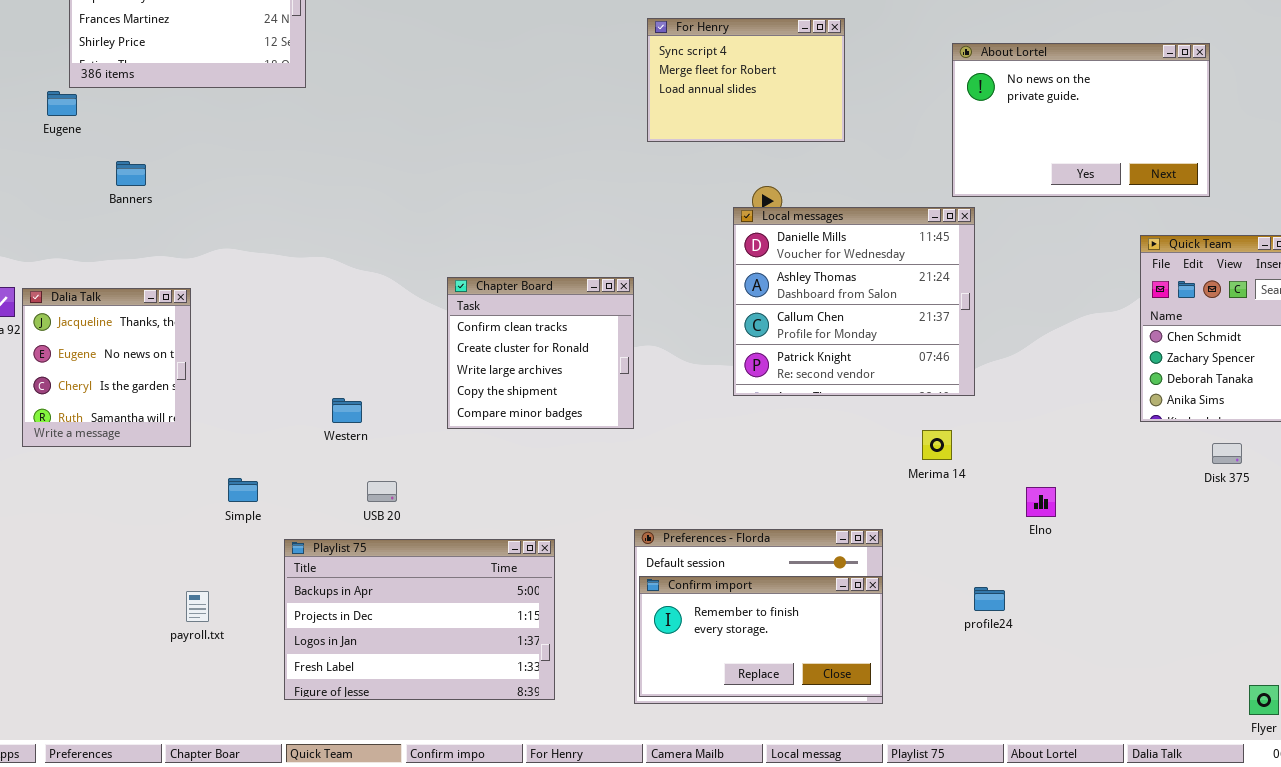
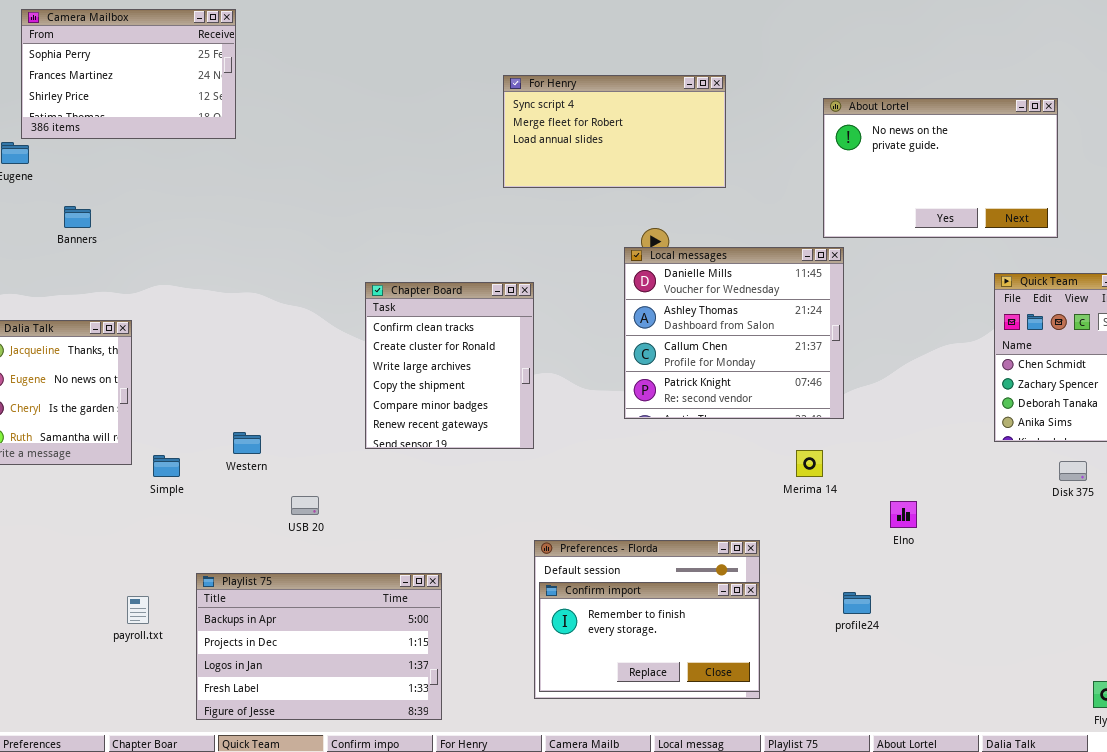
For Henry: [647,18,845,142] -> [503,75,726,188], resized
Chapter Board: [447,277,634,429] -> [365,282,534,449], resized
Western: [332,398,362,423] -> [233,432,261,454], moved
Simple: [228,478,258,502] -> [153,455,180,477], moved
Playlist 75: [284,539,555,700] -> [196,573,442,720], moved

